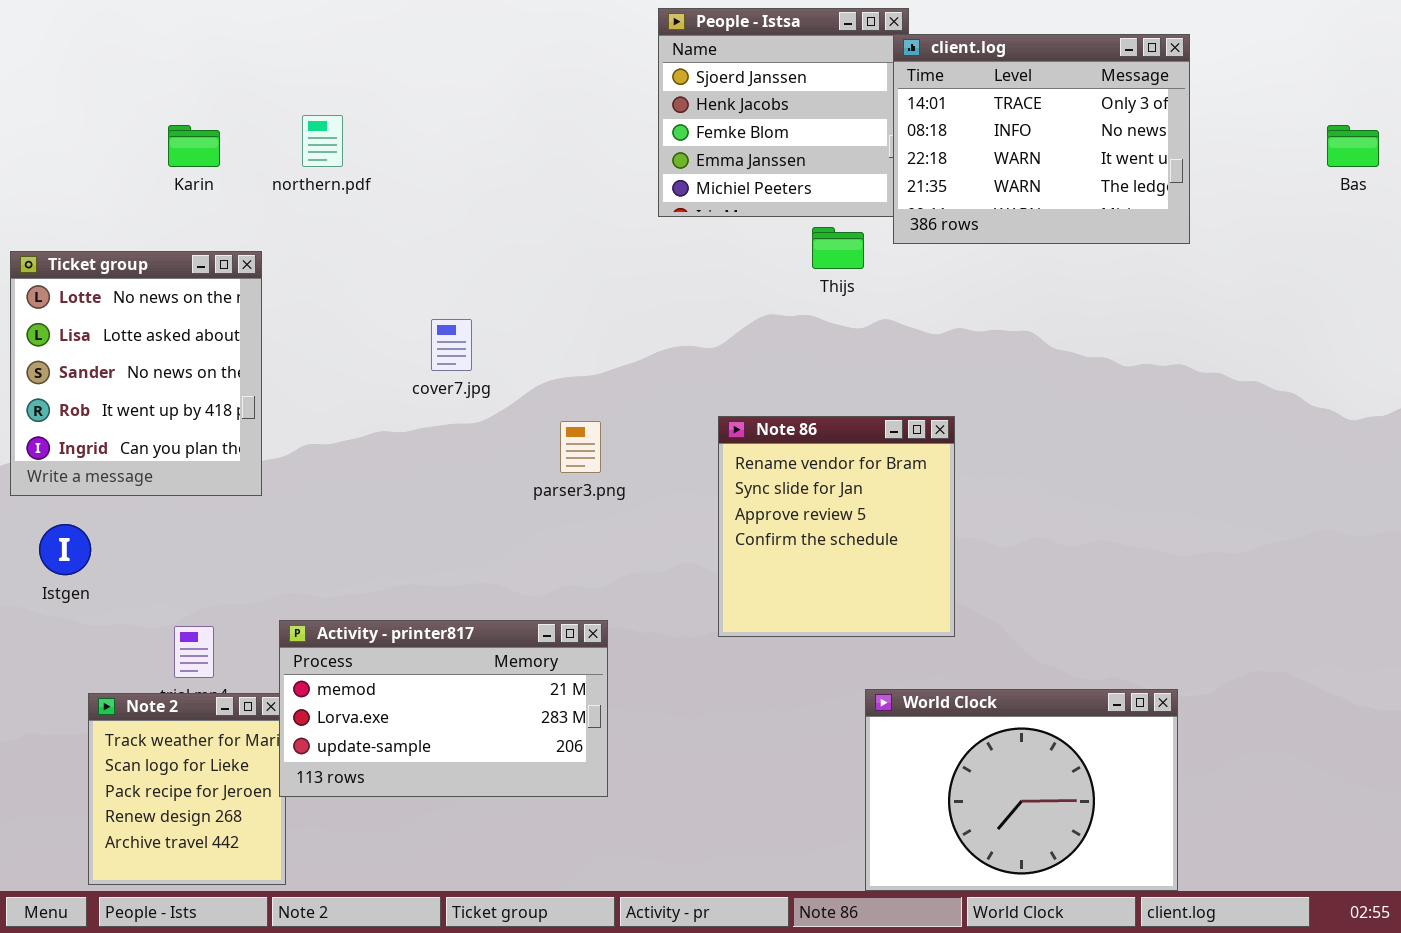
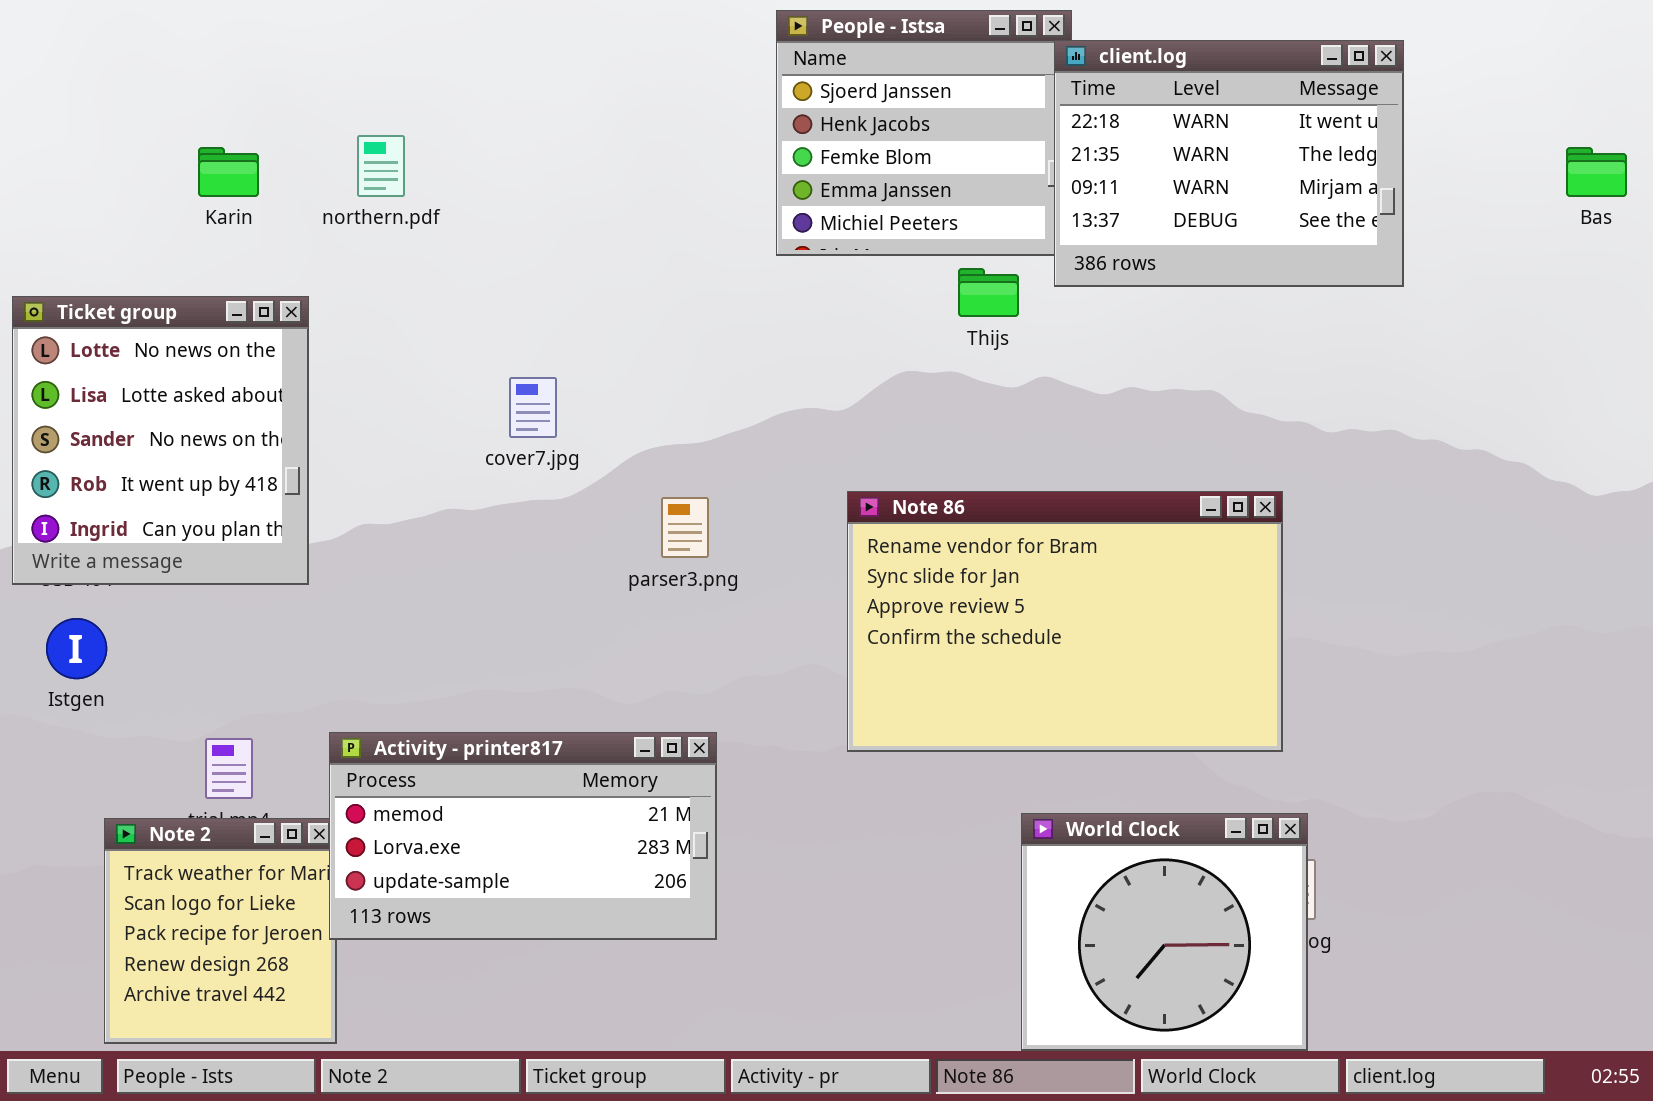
client.log: [893,34,1190,244] -> [1054,40,1404,287], scrolled down 2 rows
Note 86: [718,416,955,637] -> [847,491,1283,752], resized
World Clock: [865,689,1178,891] -> [1021,813,1308,1051], resized

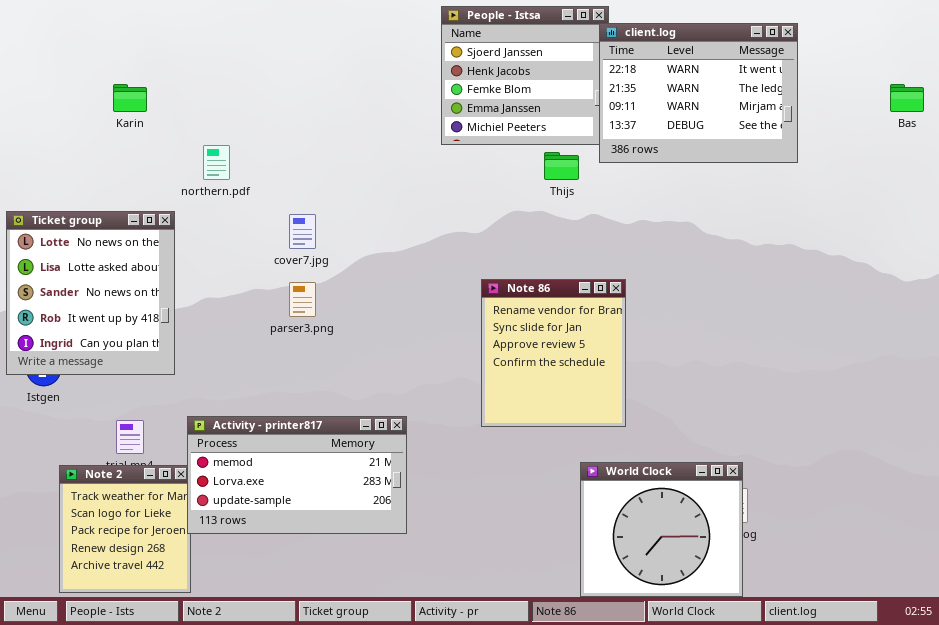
northern.pdf: [357,135,405,197] -> [203,145,230,180], moved
Ticket group: [12,296,309,585] -> [6,211,175,375], moved
Note 86: [847,491,1283,752] -> [481,279,626,427], resized
parser3.png: [661,497,709,558] -> [289,282,316,317], moved

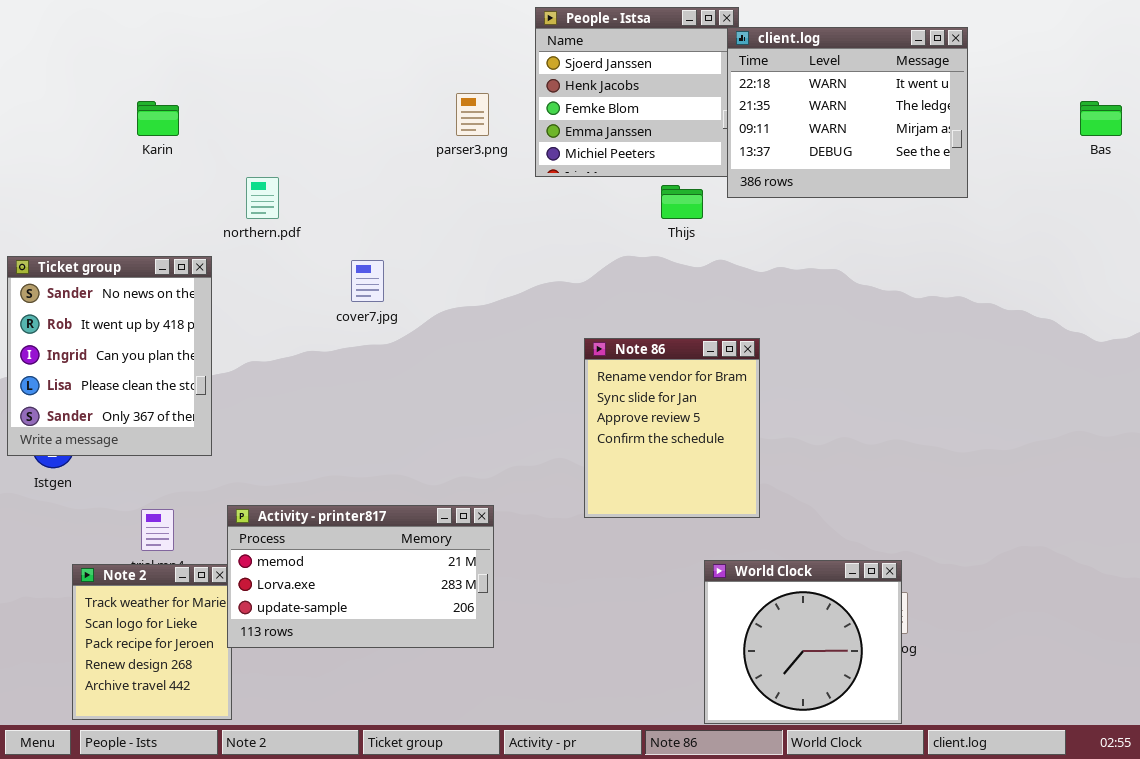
Ticket group: [6,211,175,375] -> [7,256,212,456], scrolled down 2 rows
parser3.png: [289,282,316,317] -> [456,93,489,136], moved

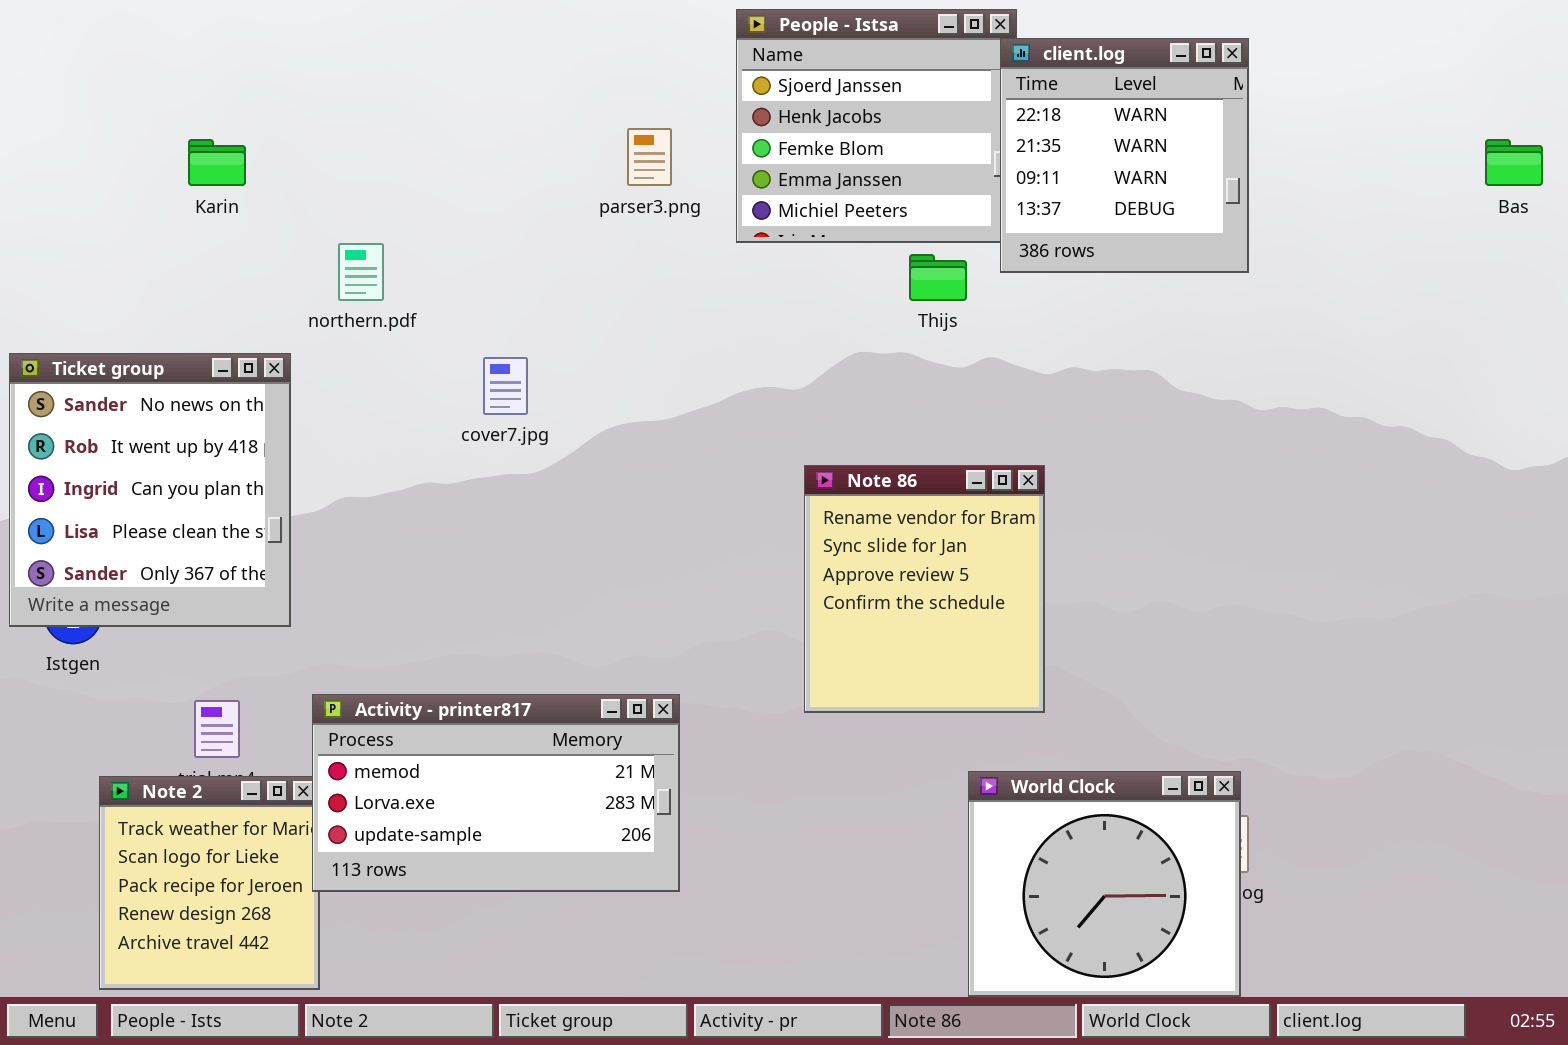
client.log: [727,27,968,198] -> [1000,38,1249,273], resized

